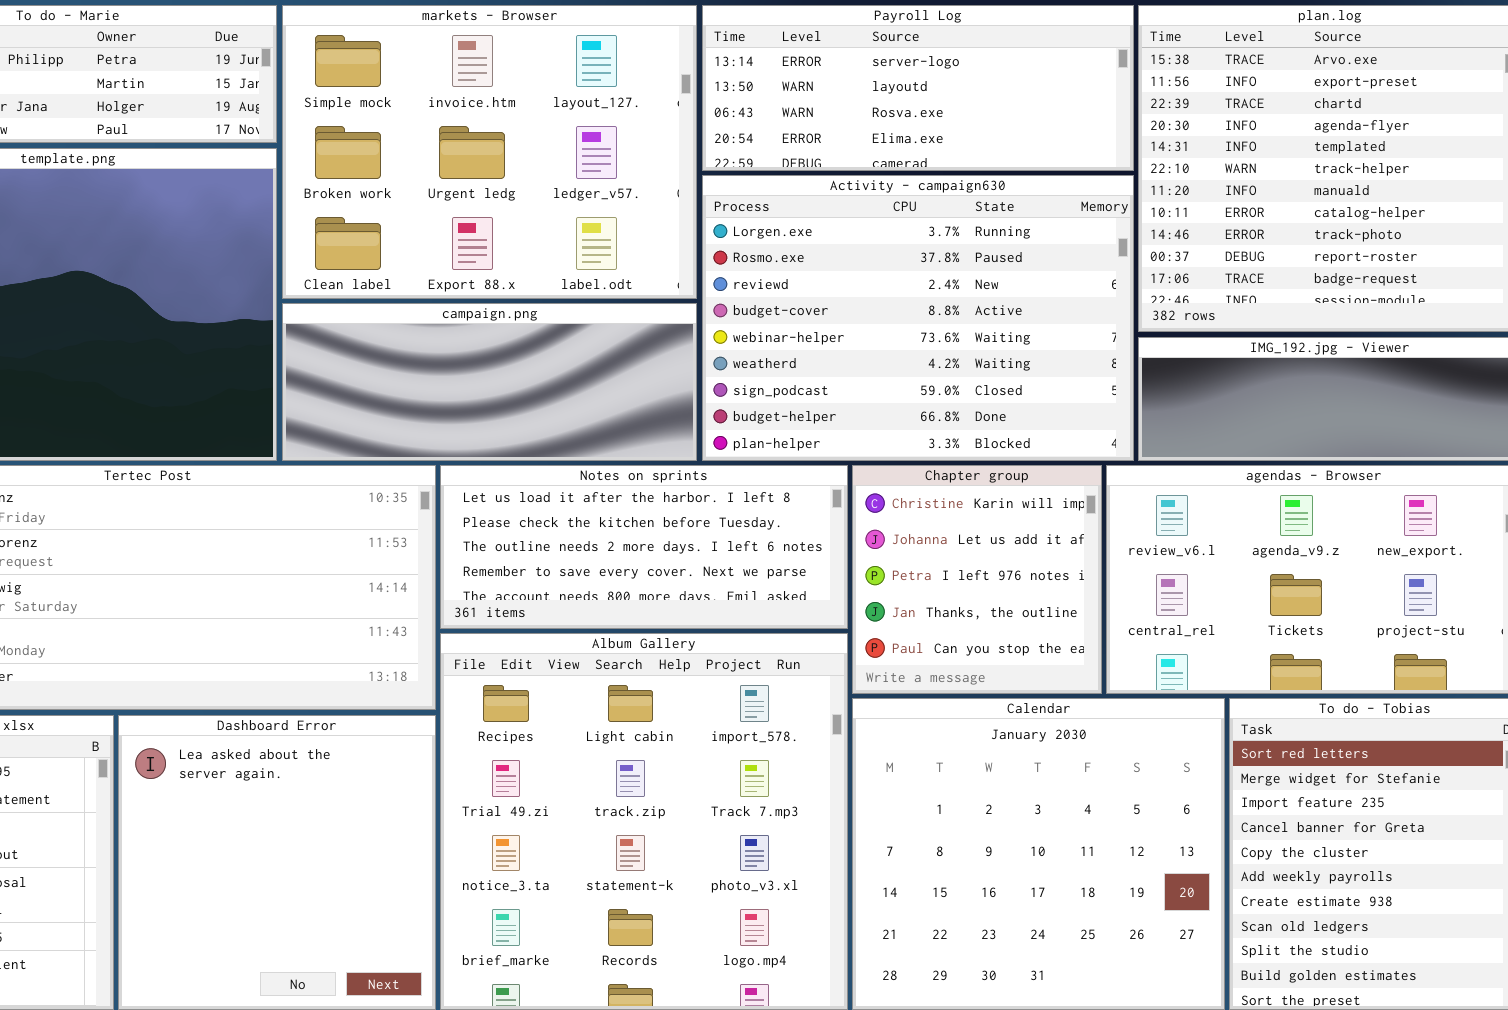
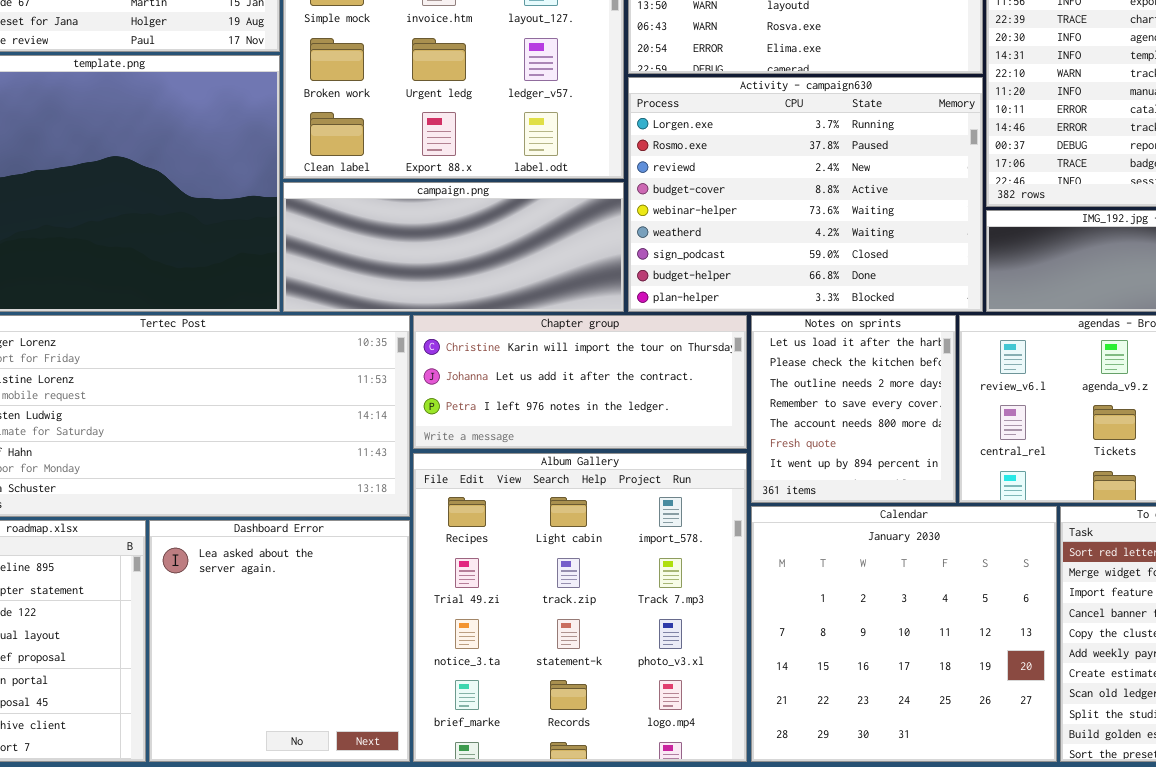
Notes on sprints: [440,465,848,629] -> [751,315,956,503], moved, resized
Chapter group: [852,465,1102,694] -> [413,315,747,449], moved, resized

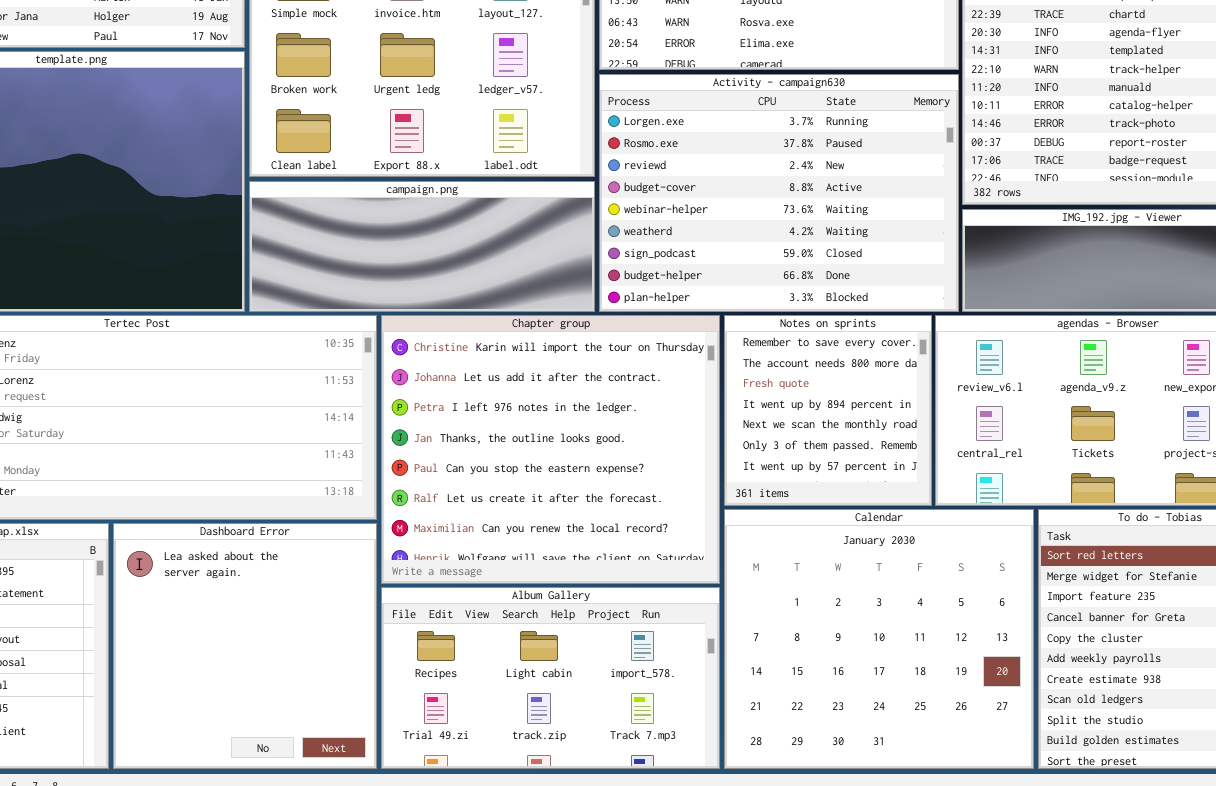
Chapter group: [413,315,747,449] -> [381,315,720,584], resized
Notes on sprints: [751,315,956,503] -> [724,315,932,506], scrolled down 3 rows
Album Gallery: [413,453,747,762] -> [381,587,720,769], resized

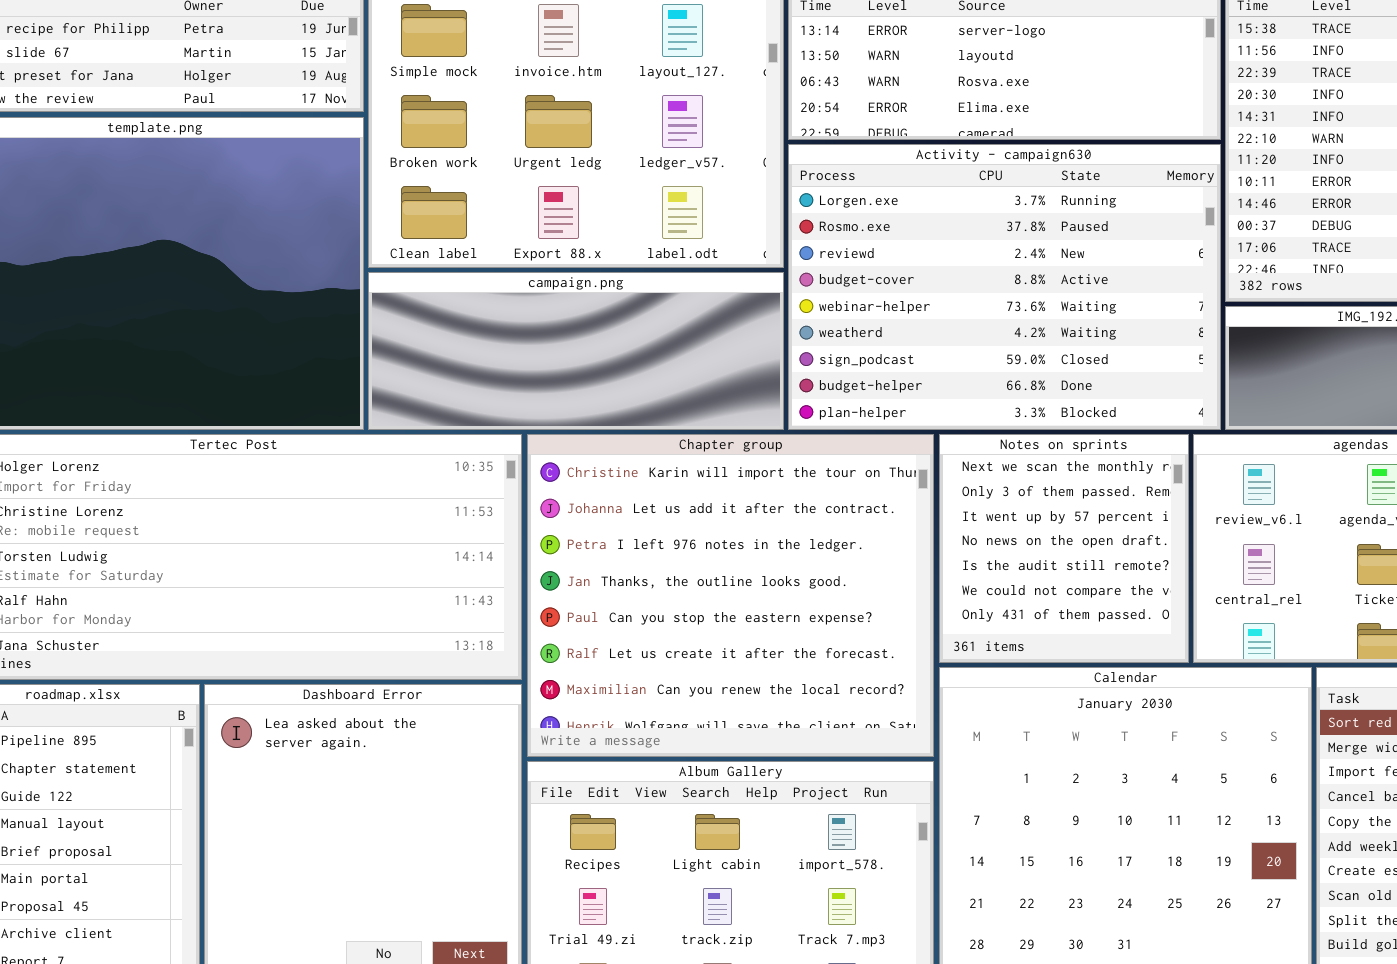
Notes on sprints: [724,315,932,506] -> [939,434,1189,663], scrolled down 4 rows

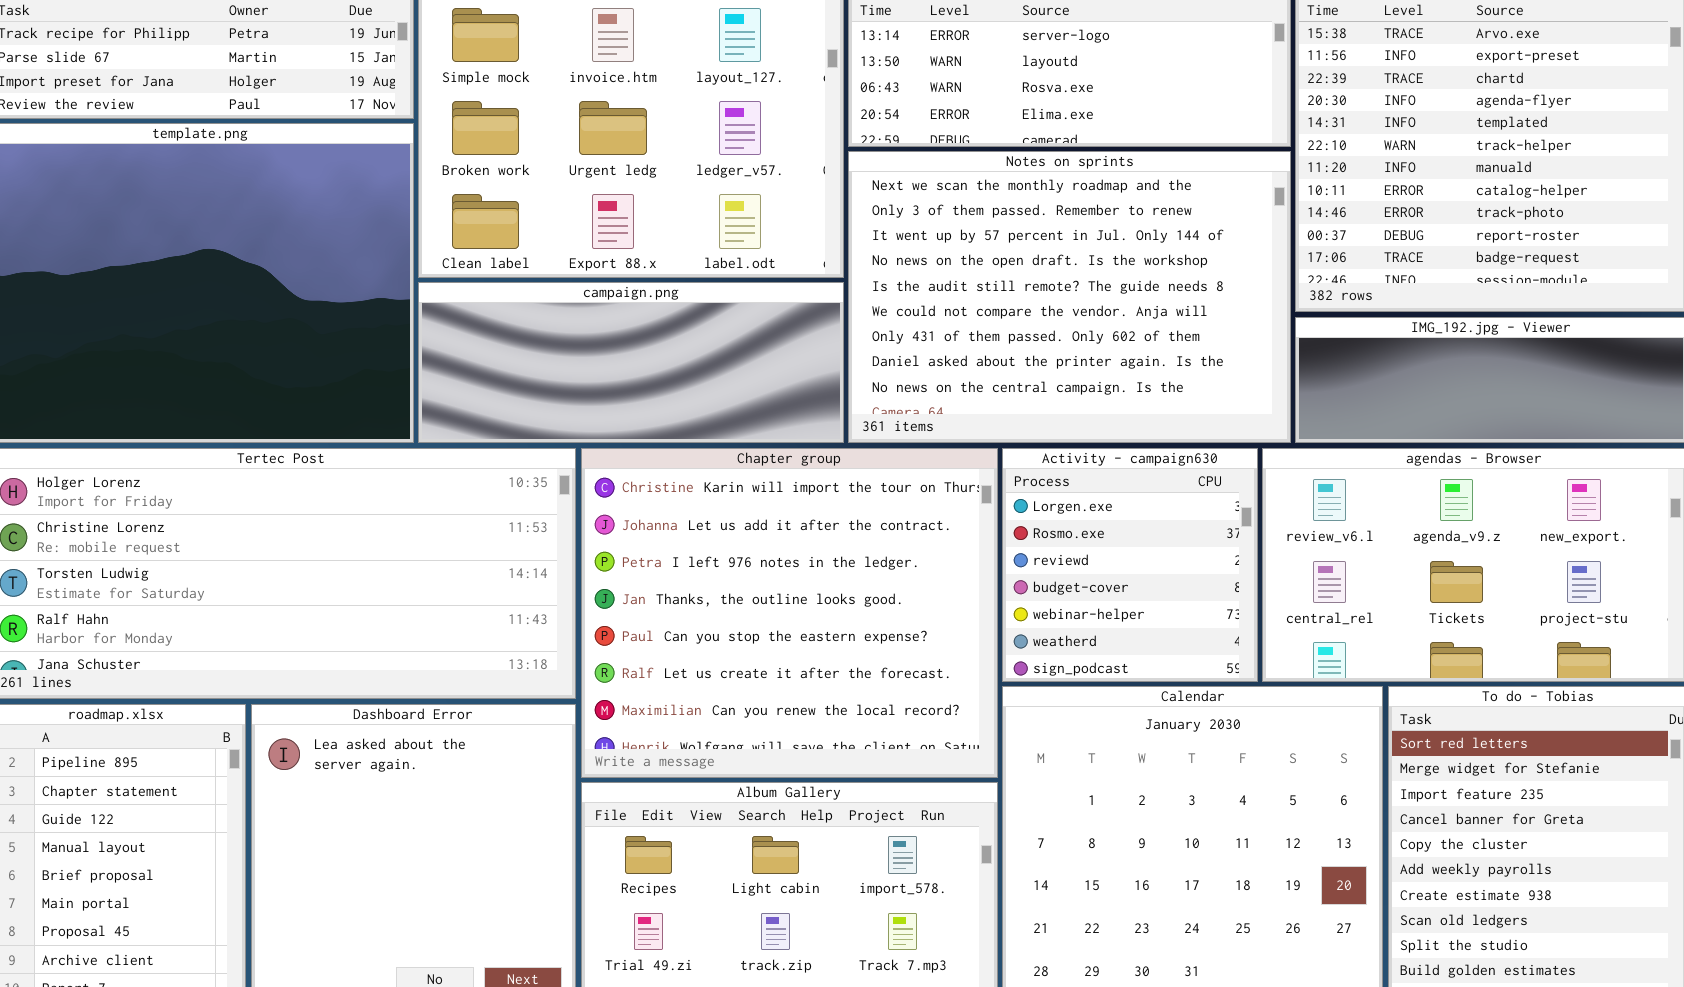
Activity - campaign630: [788,144,1221,430] -> [1002,448,1258,682], moved, resized
Notes on sprints: [939,434,1189,663] -> [848,151,1291,443], moved, resized

